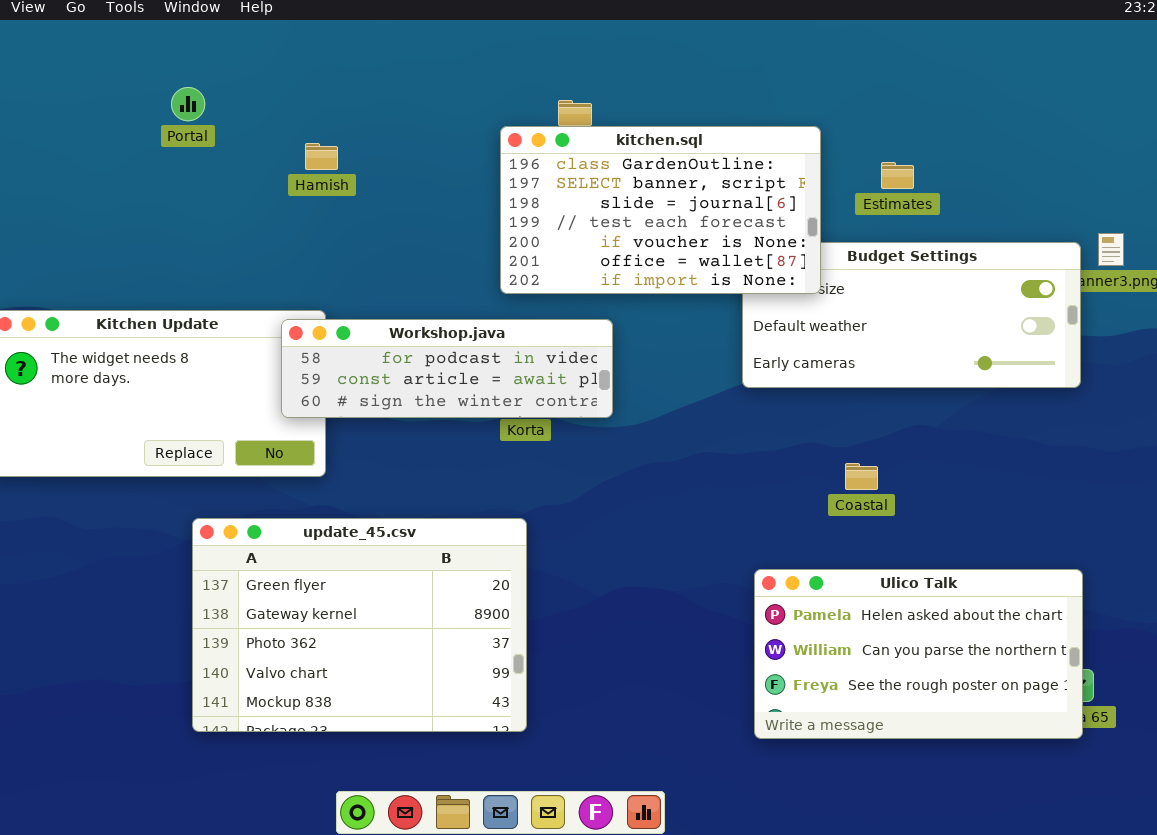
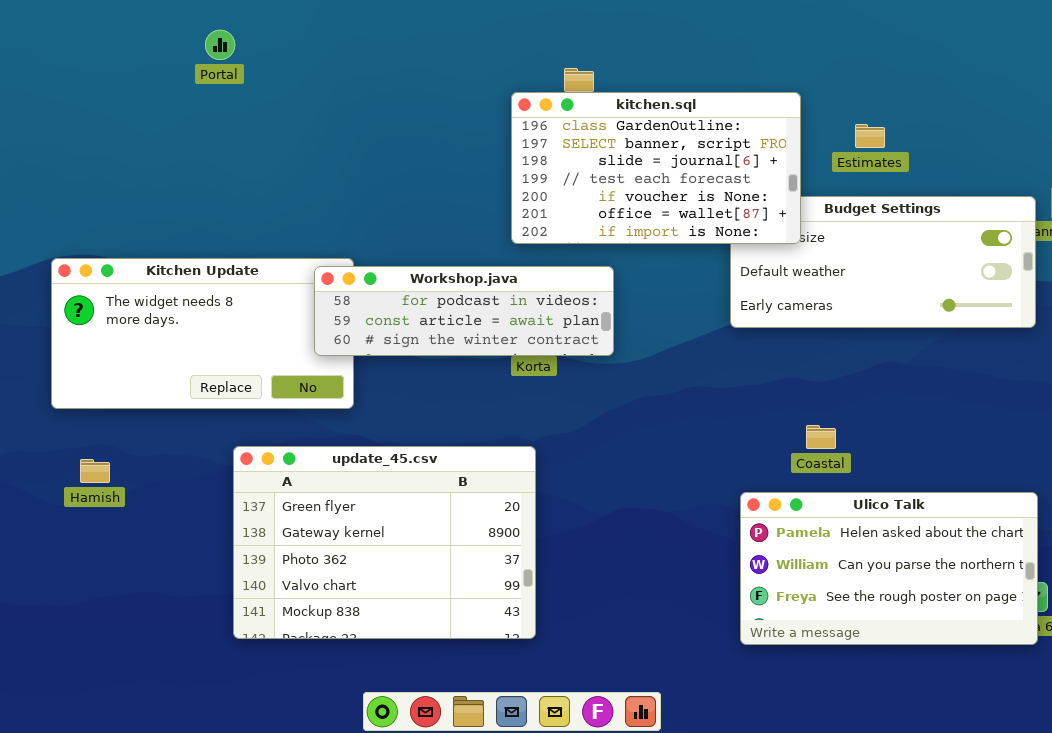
Portal: [171,87,205,121] -> [205,30,235,60], moved
Hamish: [305,143,338,170] -> [80,459,110,483], moved
Coastal: [845,463,878,490] -> [806,425,836,449], moved

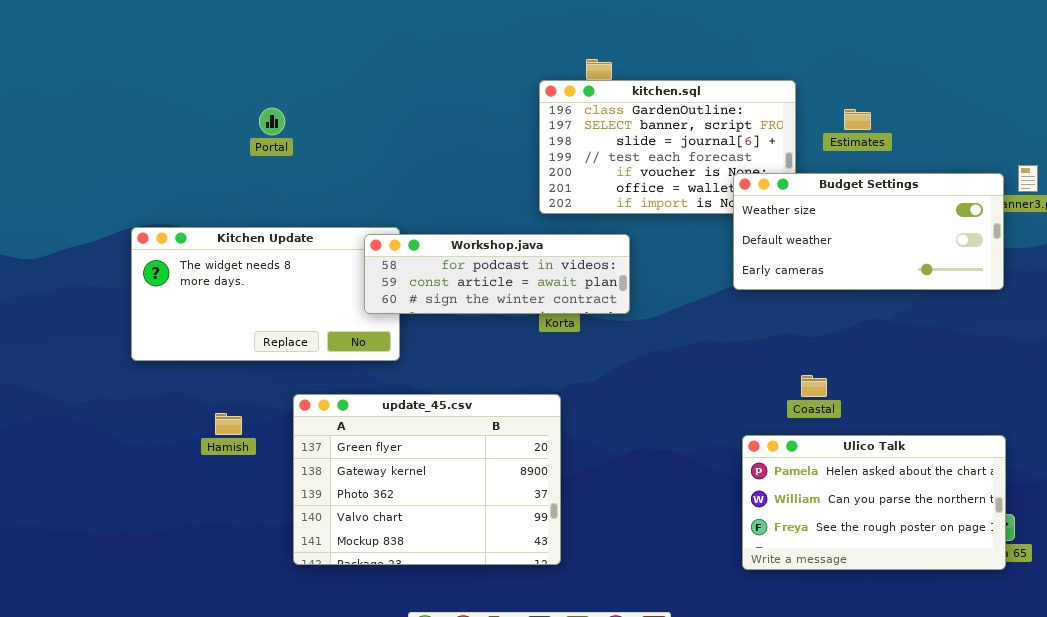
Portal: [205,30,235,60] -> [259,108,285,135], moved
Budget Settings: [730,196,1036,328] -> [733,173,1004,290], raised
Hamish: [80,459,110,483] -> [215,413,242,435], moved

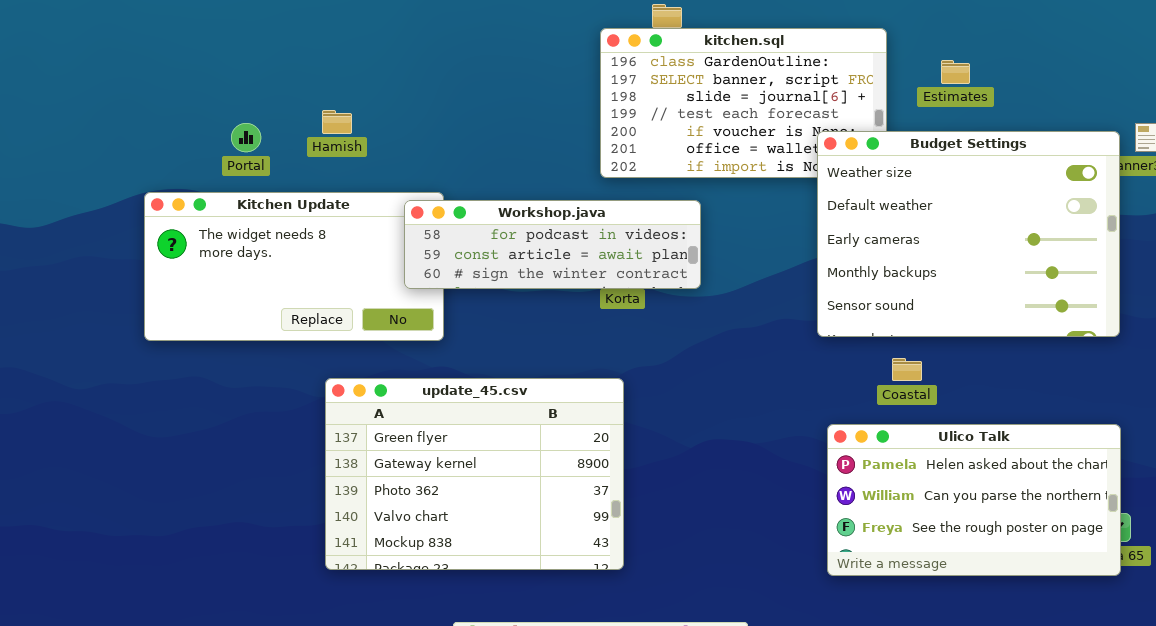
Portal: [259,108,285,135] -> [231,123,261,152], moved
Budget Settings: [733,173,1004,290] -> [817,131,1120,337], resized
Hamish: [215,413,242,435] -> [322,110,352,134], moved

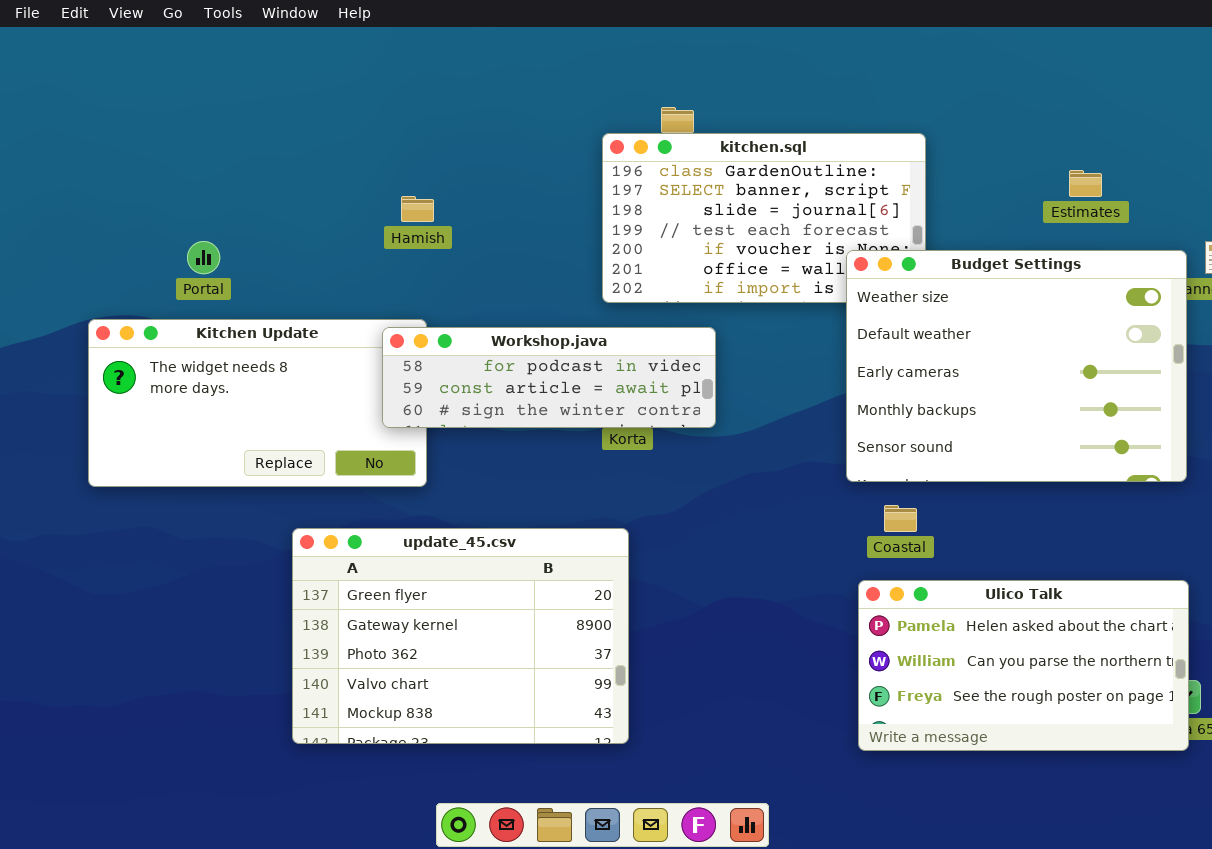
Estimates: [941,60,970,84] -> [1069,170,1102,197], moved
Hamish: [322,110,352,134] -> [401,196,434,222], moved
Coastal: [892,358,922,381] -> [884,505,917,532], moved

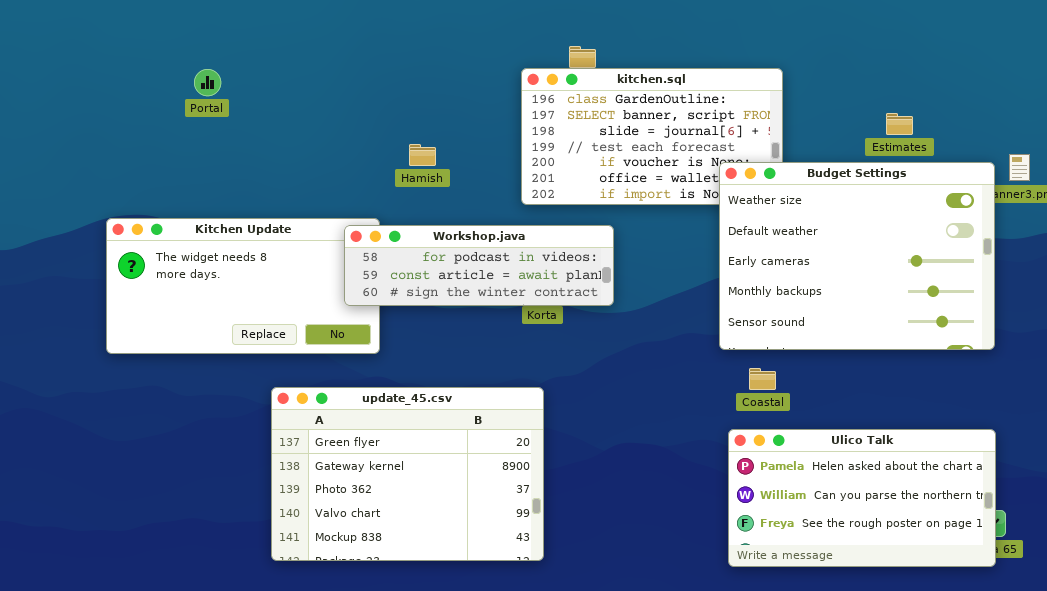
Estimates: [1069,170,1102,197] -> [886,113,913,135], moved
Hamish: [401,196,434,222] -> [409,144,436,166], moved
Portal: [187,241,220,274] -> [194,69,221,96], moved

